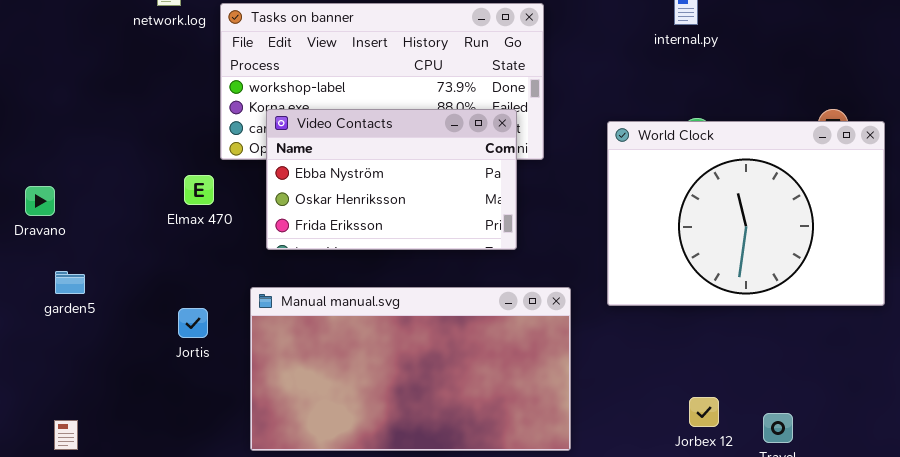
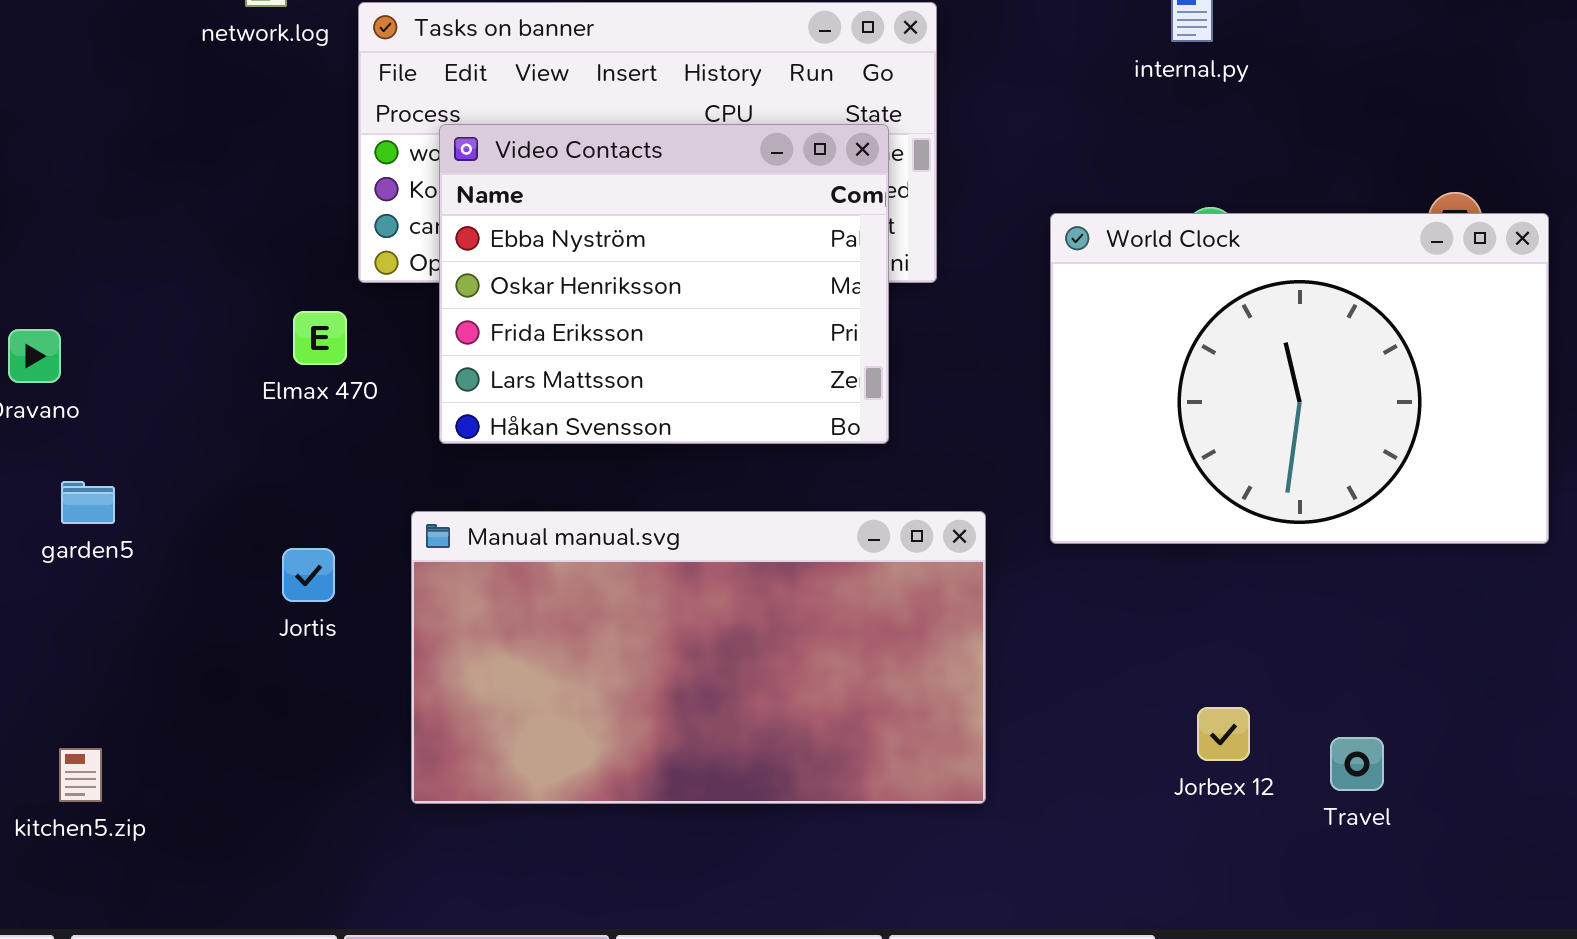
Video Contacts: [266,109,517,250] -> [439,124,889,444], resized

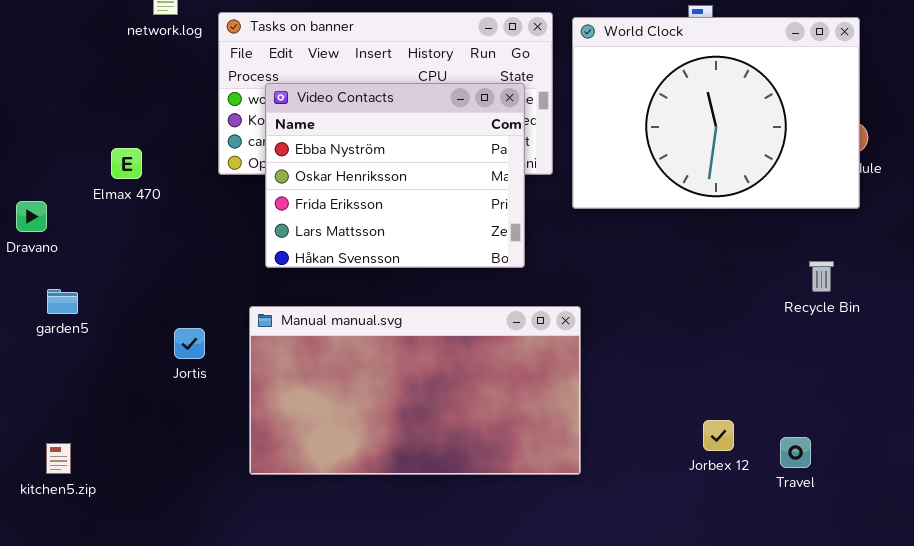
World Clock: [1050,213,1549,544] -> [572,17,860,209], moved
Elmax 470: [293,311,347,365] -> [111,148,142,179], moved

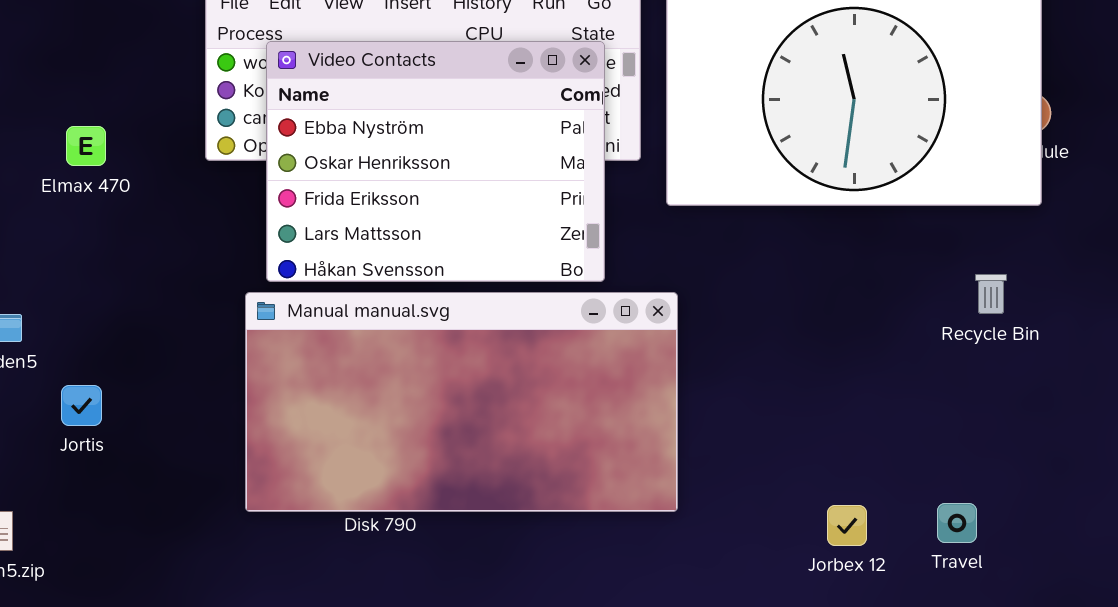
Manual manual.svg: [249,306,581,475] -> [245,292,678,512], moved
Jortis: [174,328,205,359] -> [61,385,102,426], moved
Jorbex 12: [703,420,734,451] -> [827,505,867,546], moved

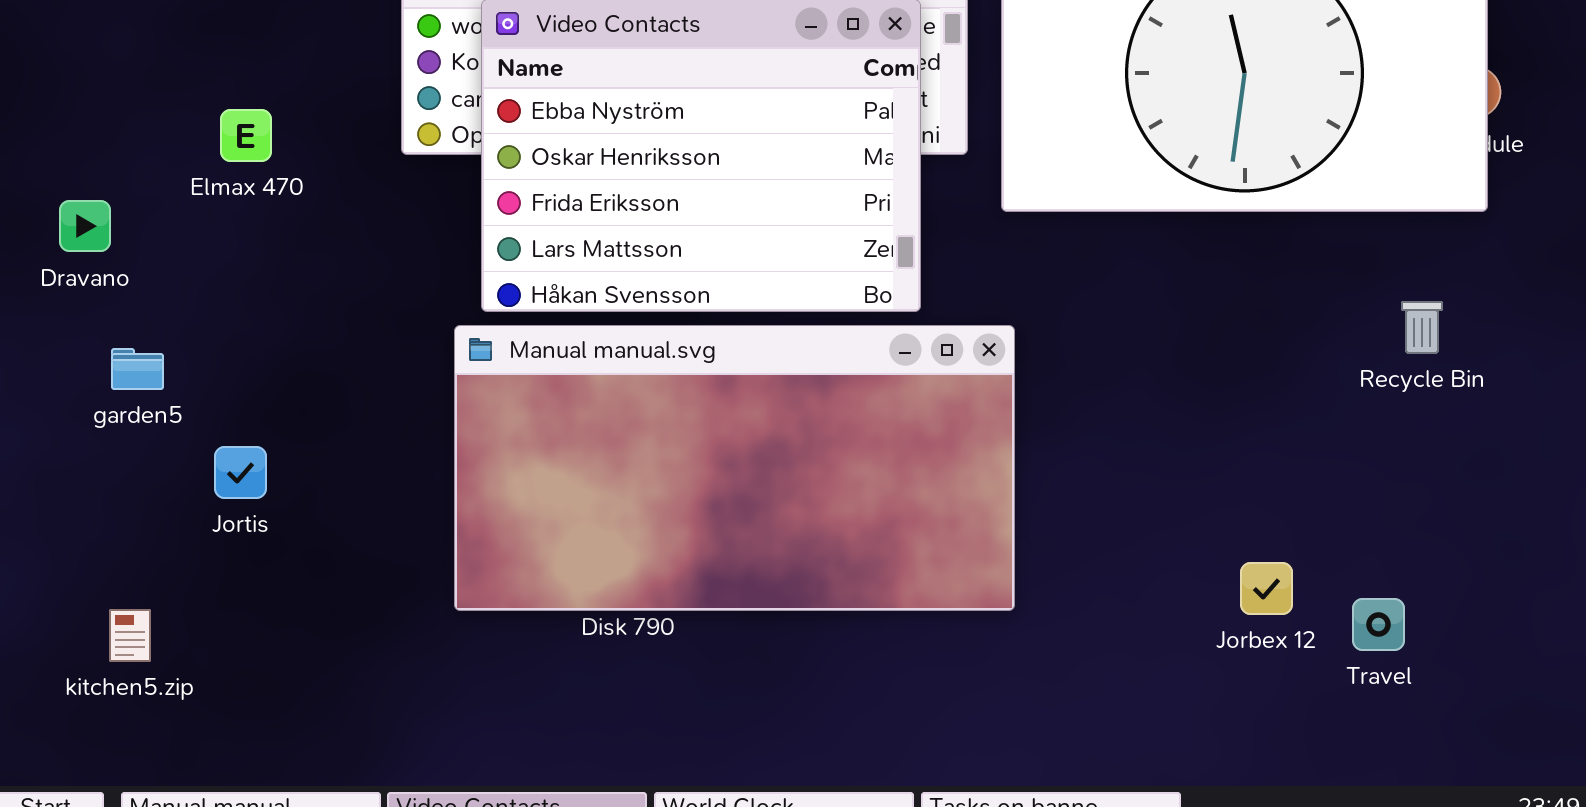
Jorbex 12: [827,505,867,546] -> [1240,562,1293,615], moved

